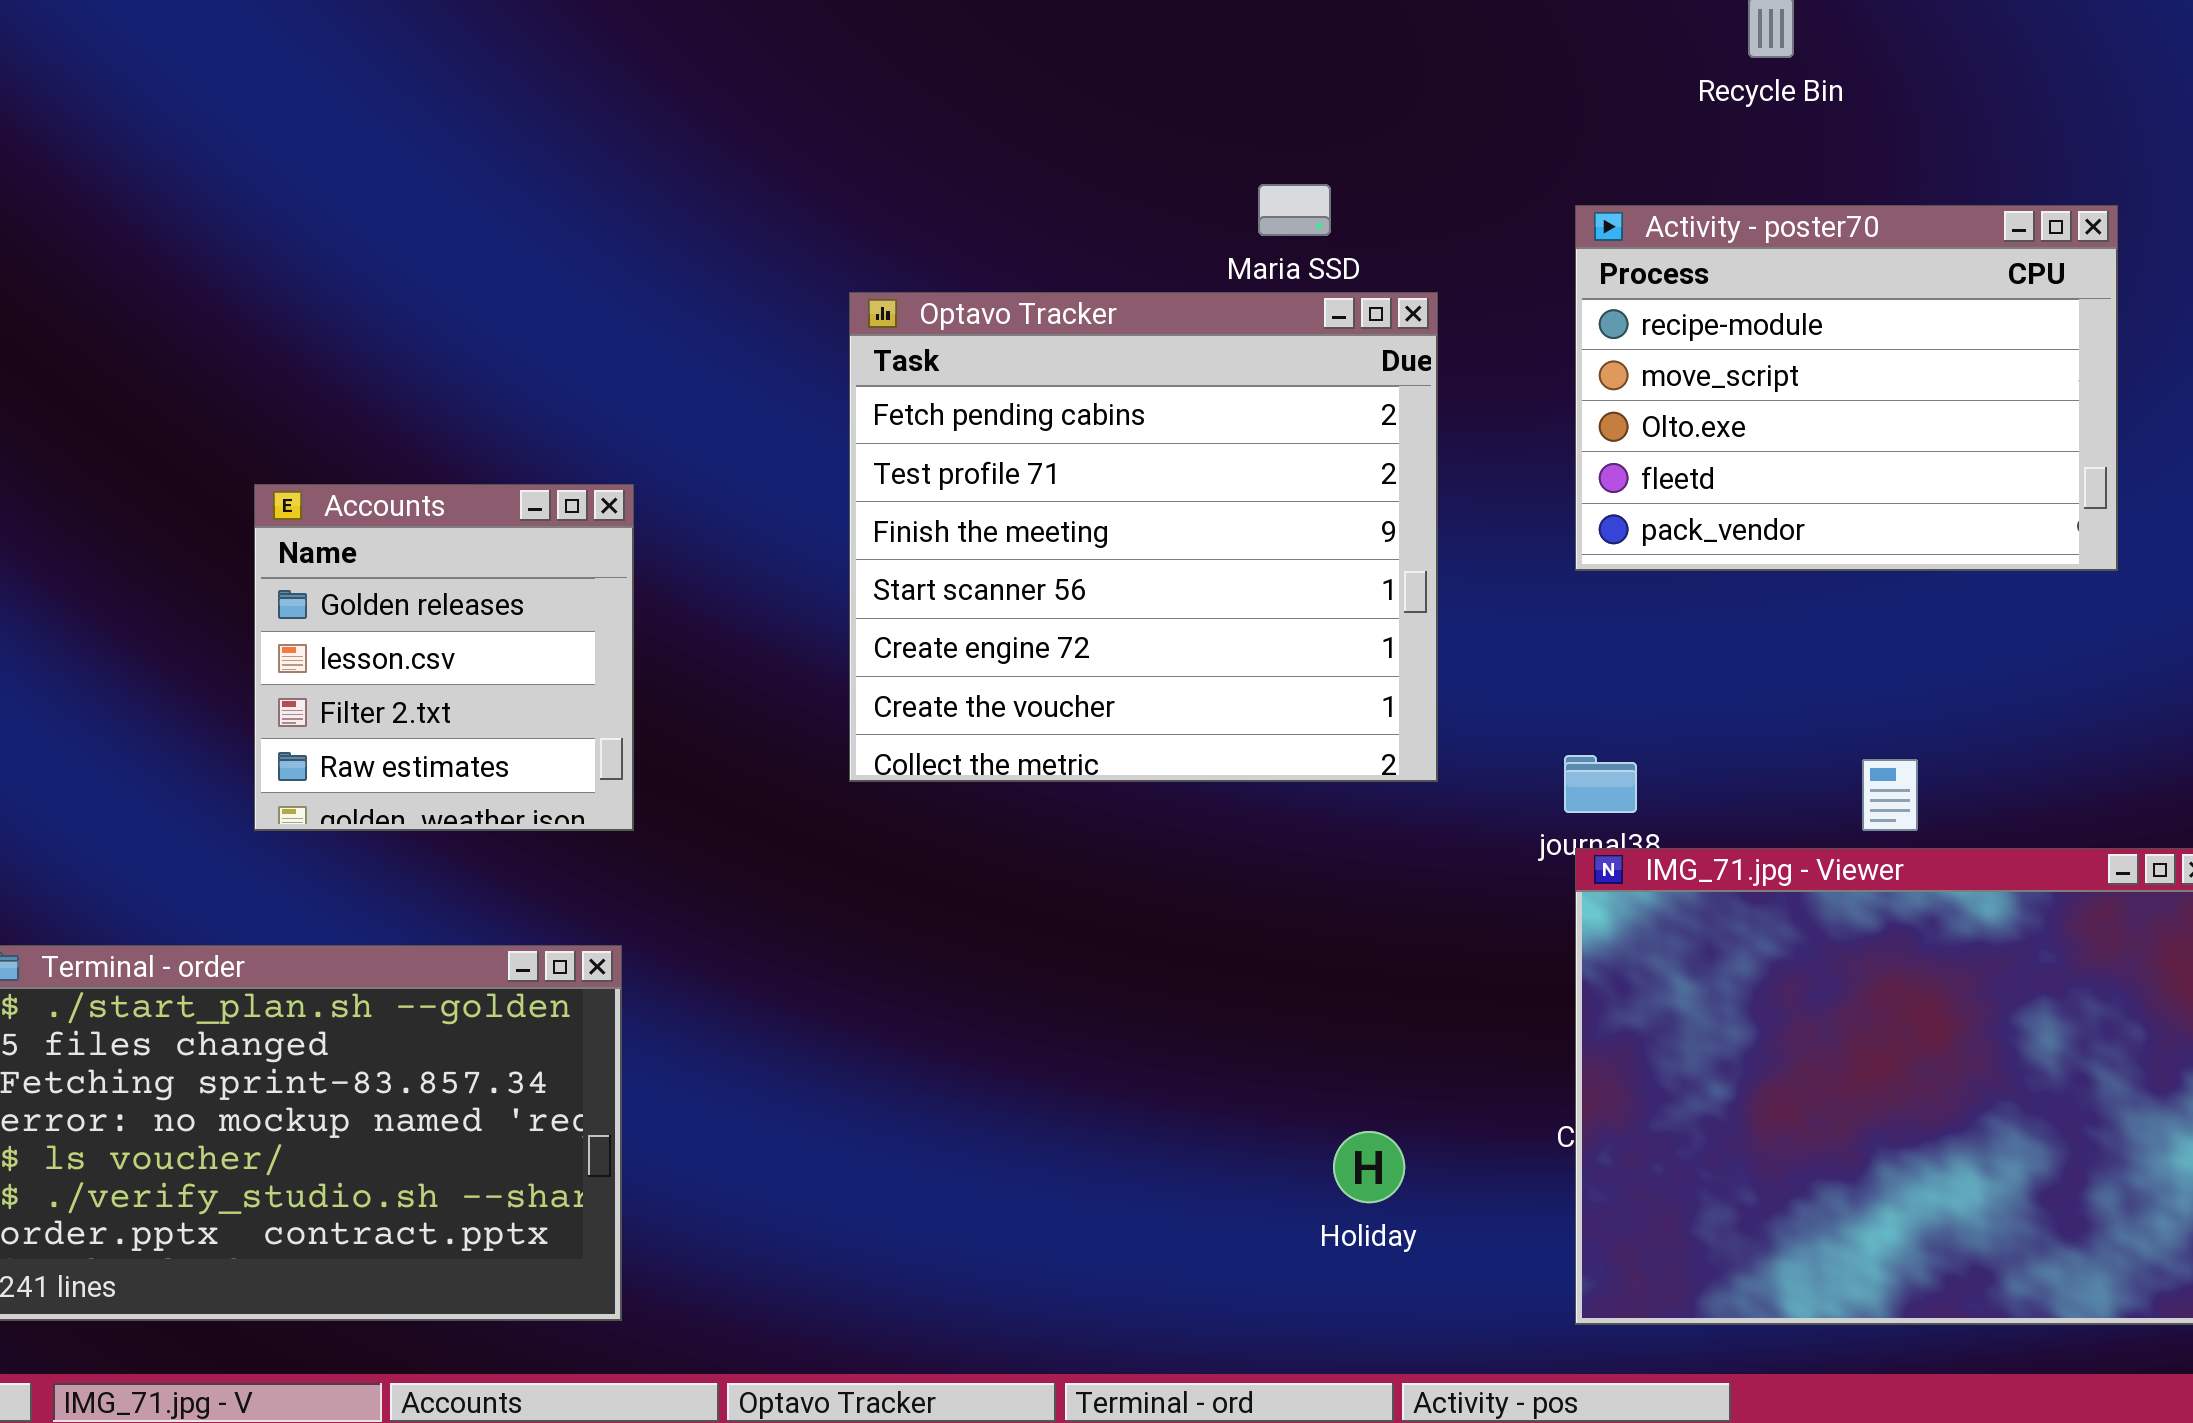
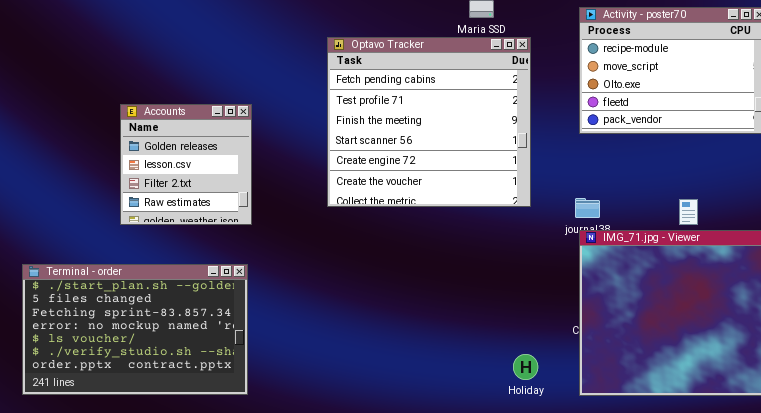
Holiday: [1333,1131,1405,1203] -> [513,354,538,380], moved

